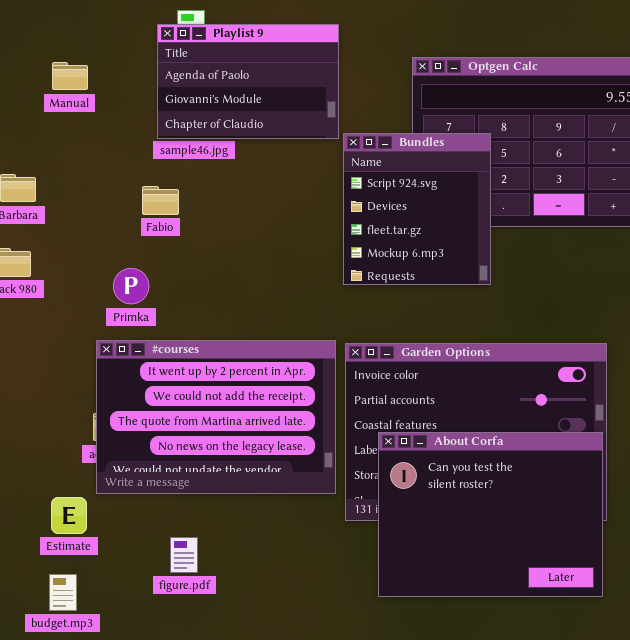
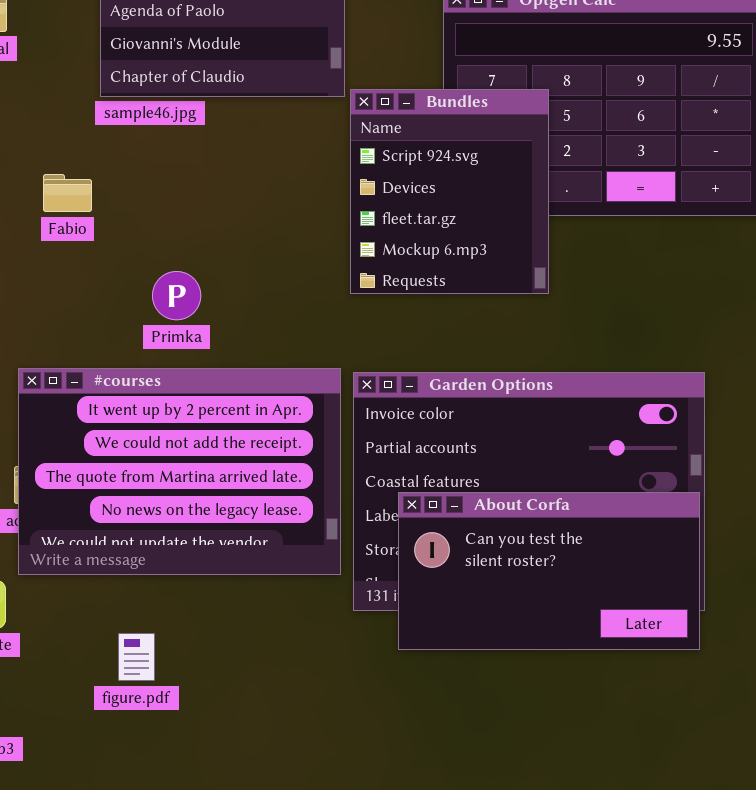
Fabio: [142,186,179,215] -> [43,174,92,212], moved
Primka: [113,268,149,304] -> [152,271,201,320], moved
About Corfa: [378,432,603,597] -> [398,492,700,650], resized

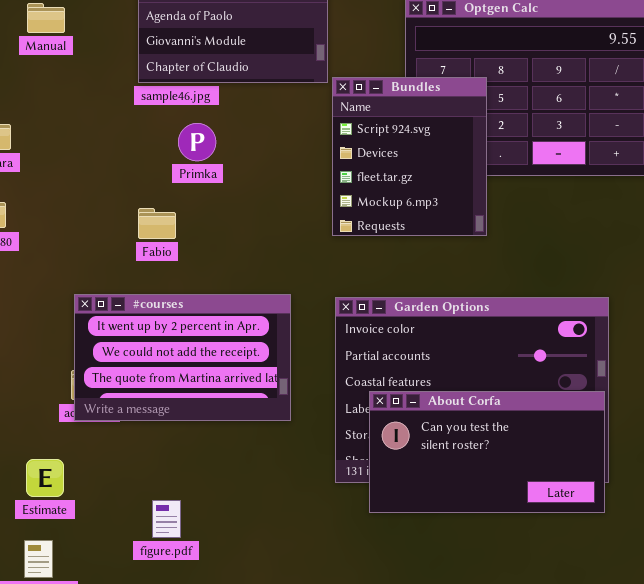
Fabio: [43,174,92,212] -> [138,208,176,239], moved
Primka: [152,271,201,320] -> [178,123,216,161], moved
#courses: [18,368,341,575] -> [74,294,291,421], resized

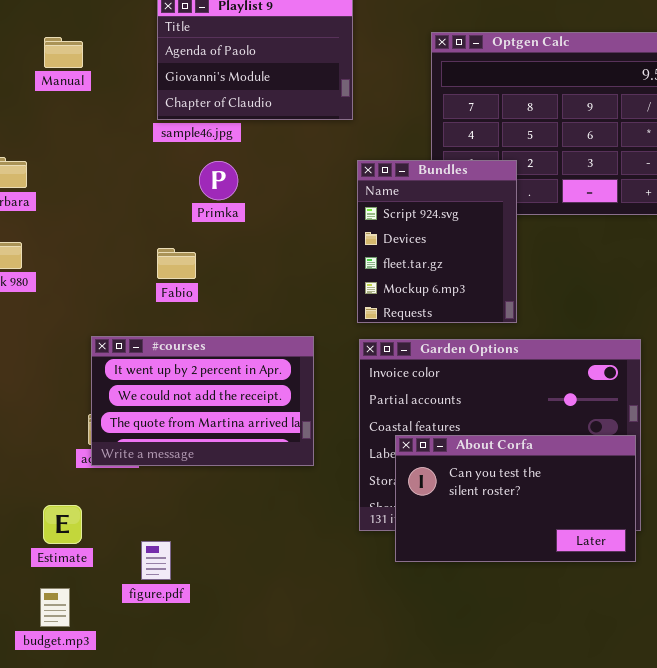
Bundles: [332,77,487,236] -> [357,160,517,323], moved
figure.pdf: [152,500,181,538] -> [141,541,171,580], moved

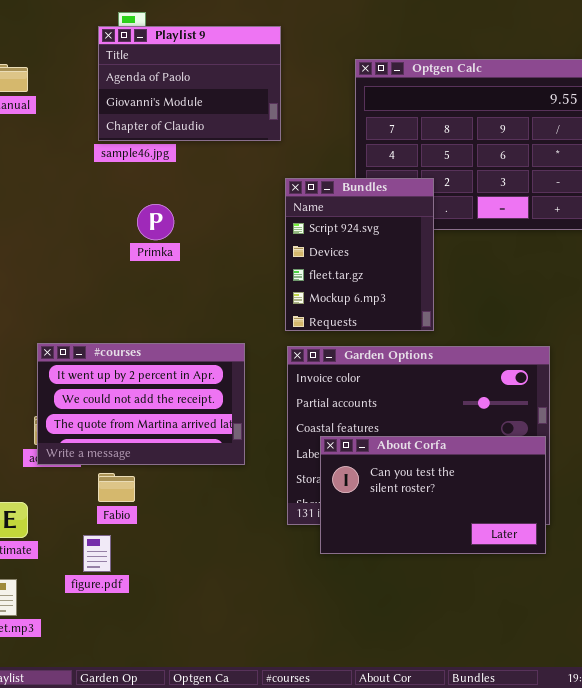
Primka: [199,161,238,200] -> [137,204,174,240], moved
Fabio: [157,248,196,279] -> [98,473,135,502], moved

